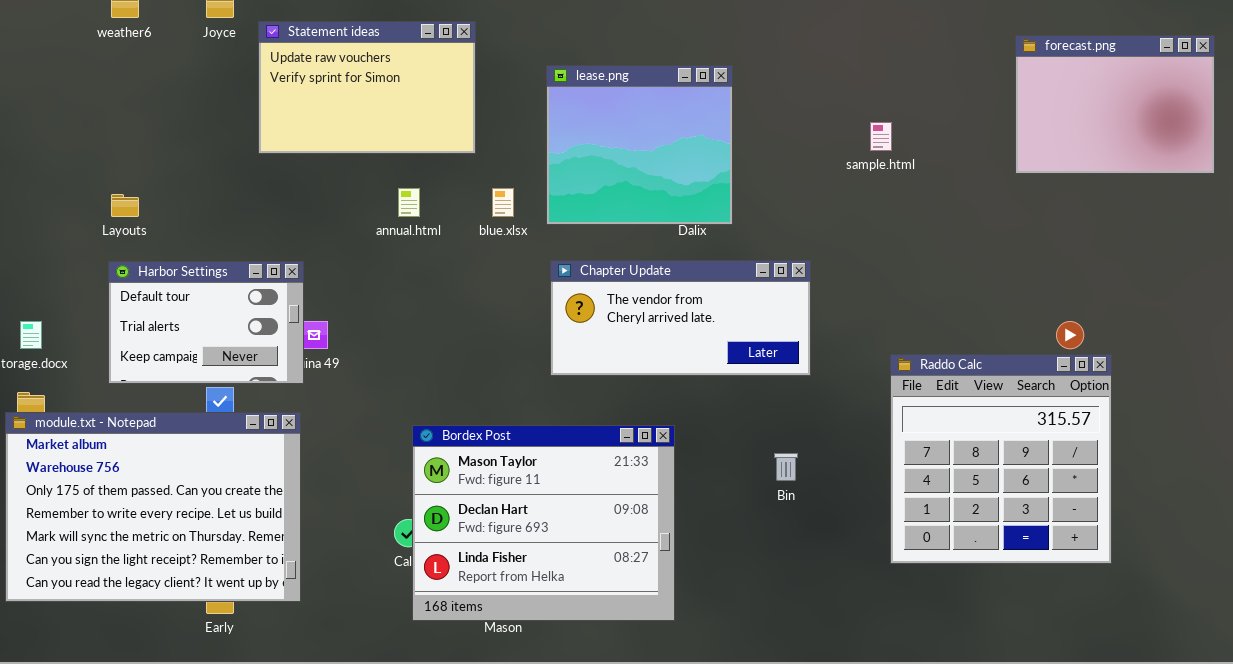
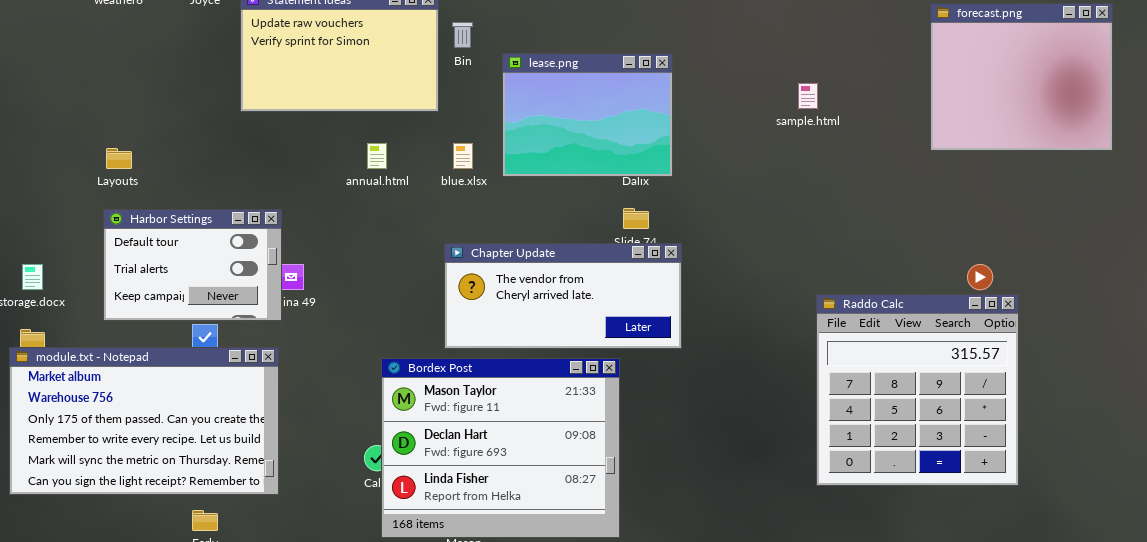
forecast.png: [1015,35,1215,174] -> [930,3,1113,151], resized
lease.png: [546,65,733,225] -> [502,53,673,177], resized
Chapter Update: [550,260,811,376] -> [444,243,682,349], moved
module.txt - Notepad: [5,412,301,602] -> [9,347,279,495], resized
Bin: [774,453,798,481] -> [452,22,473,48], moved

